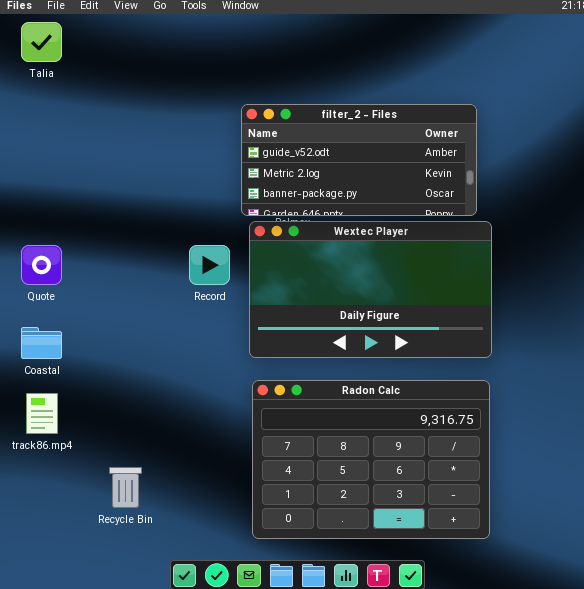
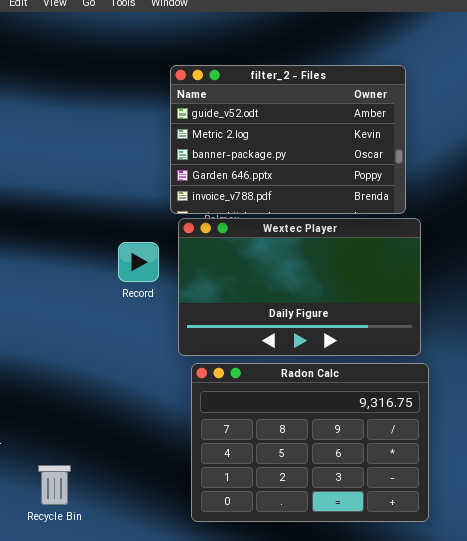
filter_2 - Files: [241,104,477,216] -> [170,65,406,214], resized
Radon Calc: [252,380,490,539] -> [191,363,429,522], moved

